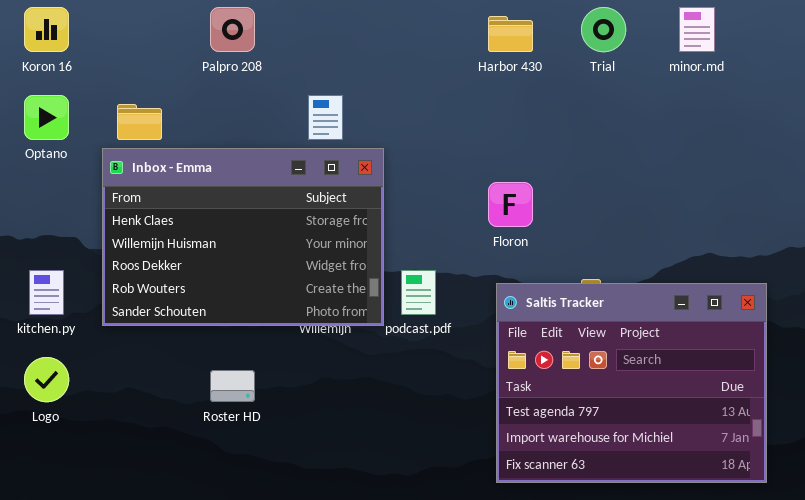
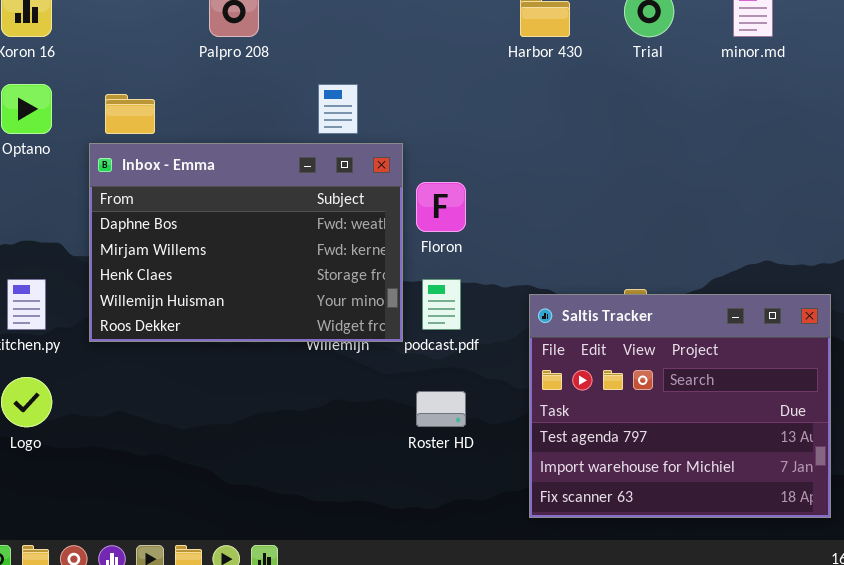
Inbox - Emma: [102,148,384,326] -> [89,143,403,342], scrolled up 2 rows
Floron: [488,182,533,227] -> [416,182,466,232], moved
Roster HD: [210,370,255,402] -> [416,391,466,427], moved

